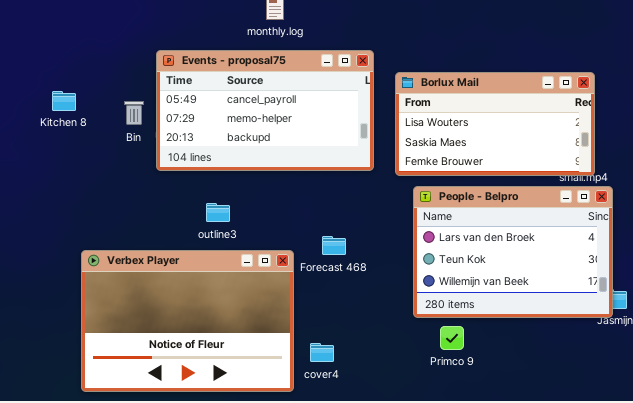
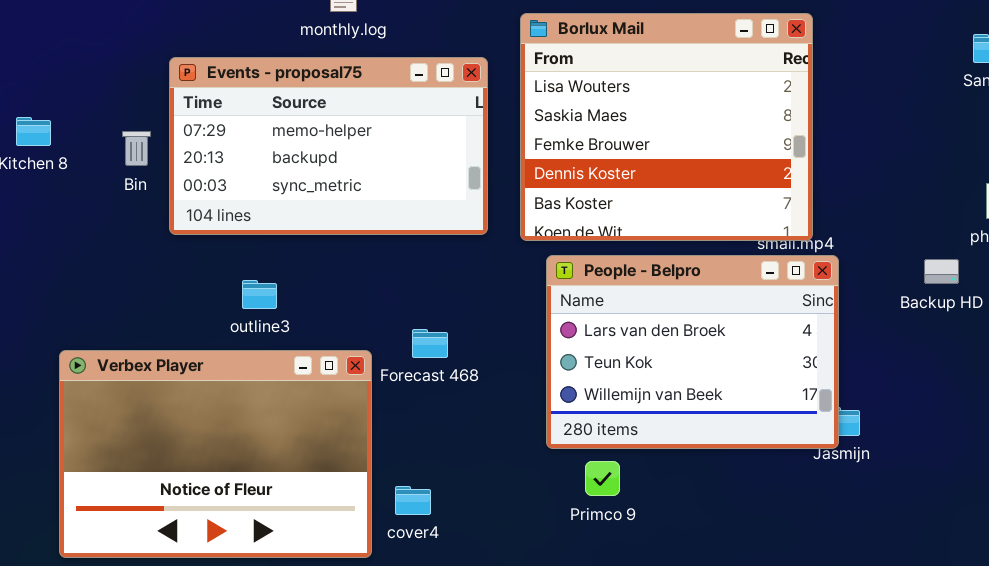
Events - proposal75: [156,50,374,171] -> [169,57,488,235], scrolled down 1 row
Borlux Mail: [395,72,595,176] -> [520,13,813,241], resized

